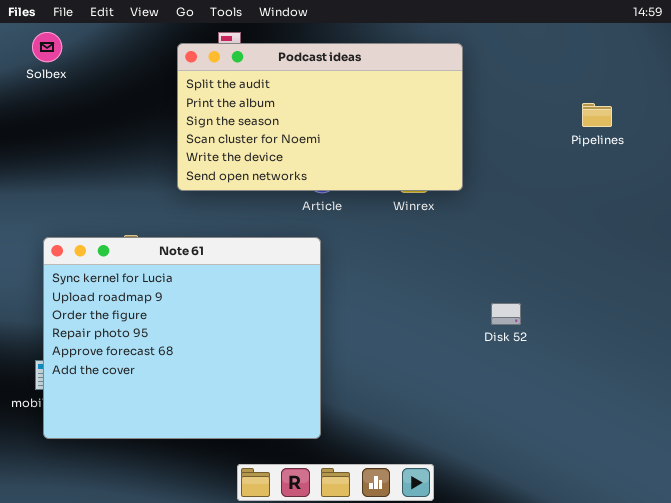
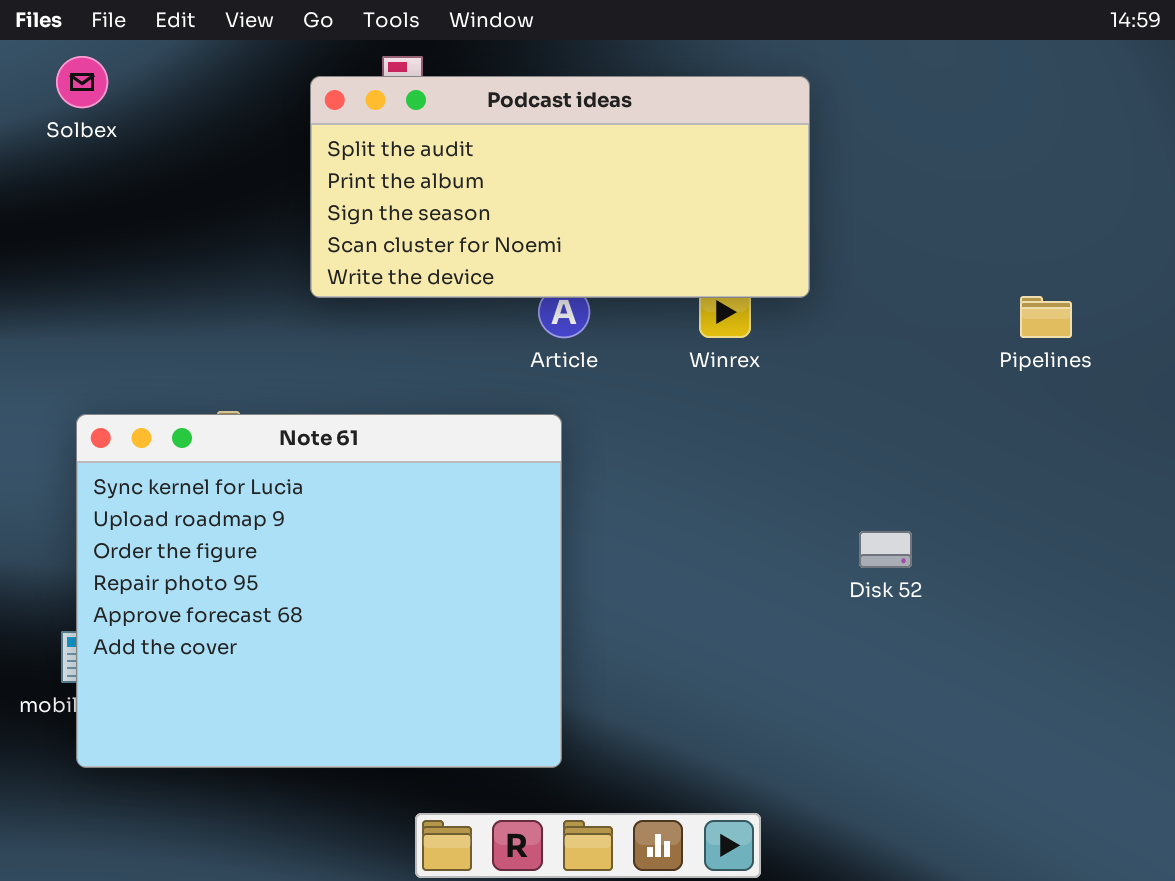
Podcast ideas: [177,43,463,191] -> [310,76,810,298], resized
Pipelines: [582,103,612,127] -> [1020,296,1072,338], moved

